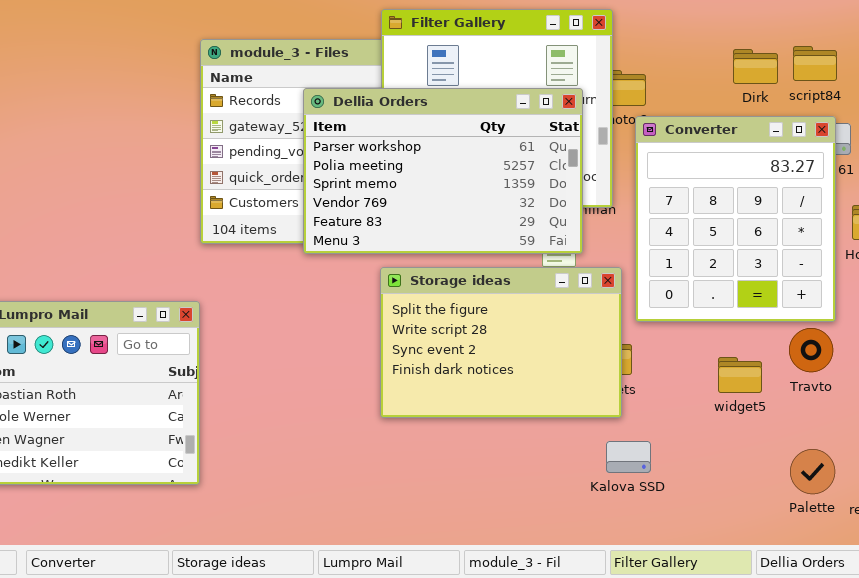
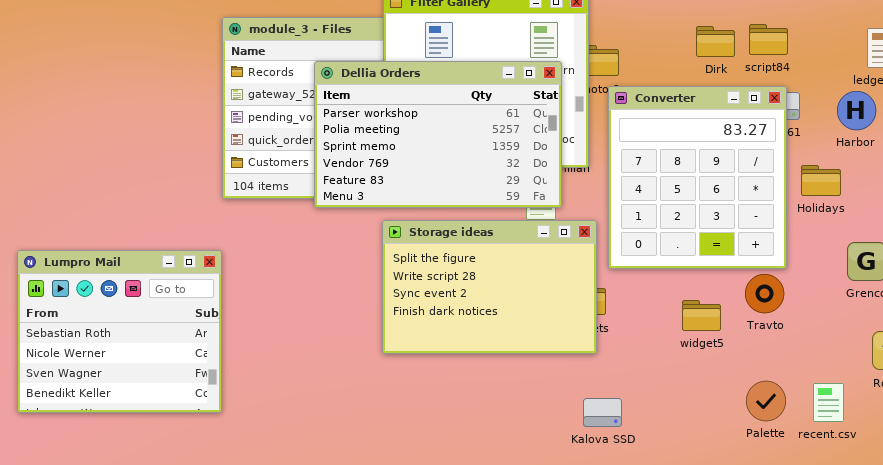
Kalova SSD: [606,441,651,473] -> [583,398,622,427], moved

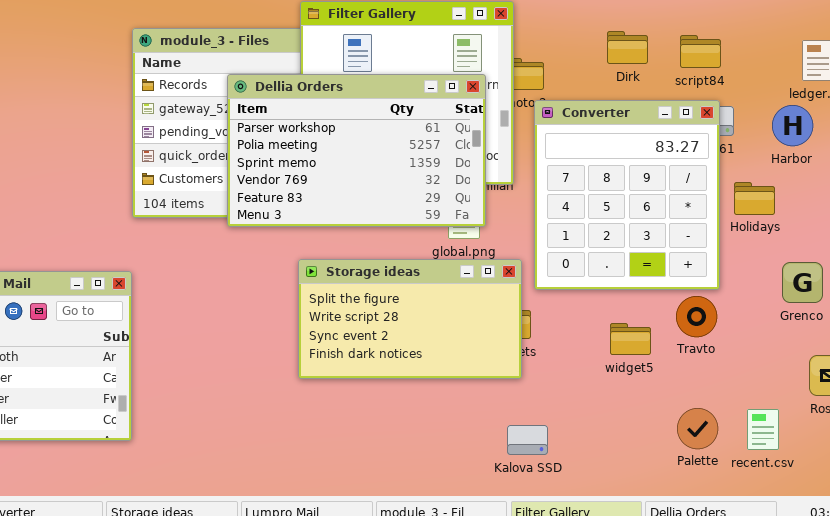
Dirk: [696,26,735,57] -> [607,31,648,64], moved
Storage ideas: [382,220,597,354] -> [298,259,522,379], resized

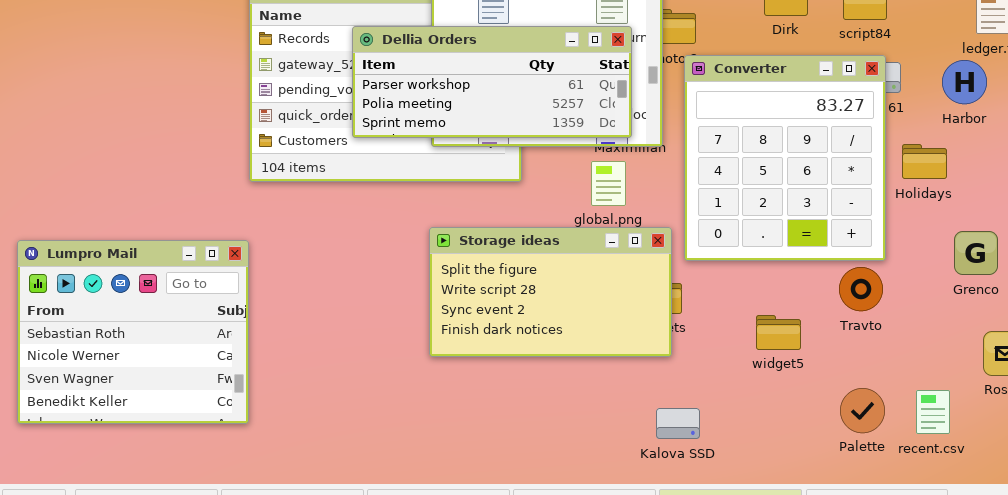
Dellia Orders: [227,74,486,227] -> [352,26,632,138], resized
widget5: [610,323,651,355] -> [756,315,801,350], moved

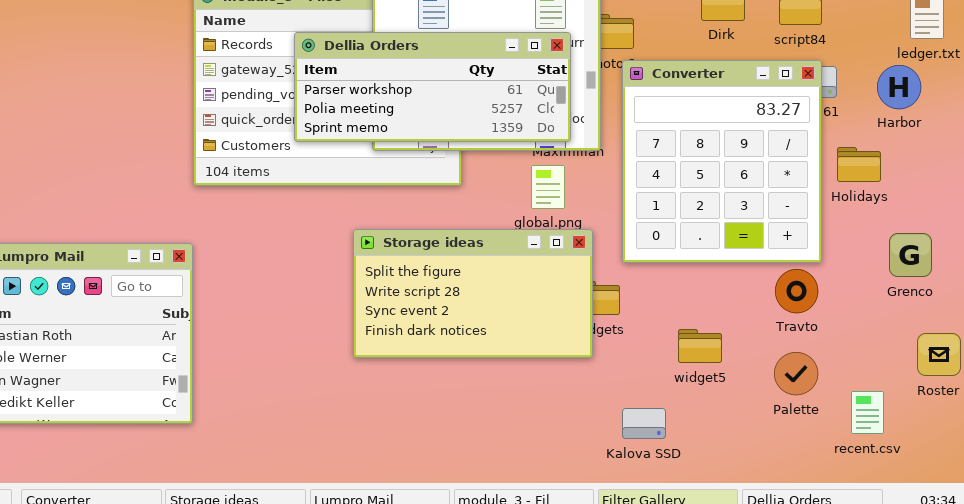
Storage ideas: [429,227,672,357] -> [353,229,593,358], moved
widget5: [756,315,801,350] -> [678,329,722,363], moved
Palette: [840,388,885,433] -> [774,352,818,395], moved
Kalova SSD: [656,408,700,439] -> [622,408,666,439], moved

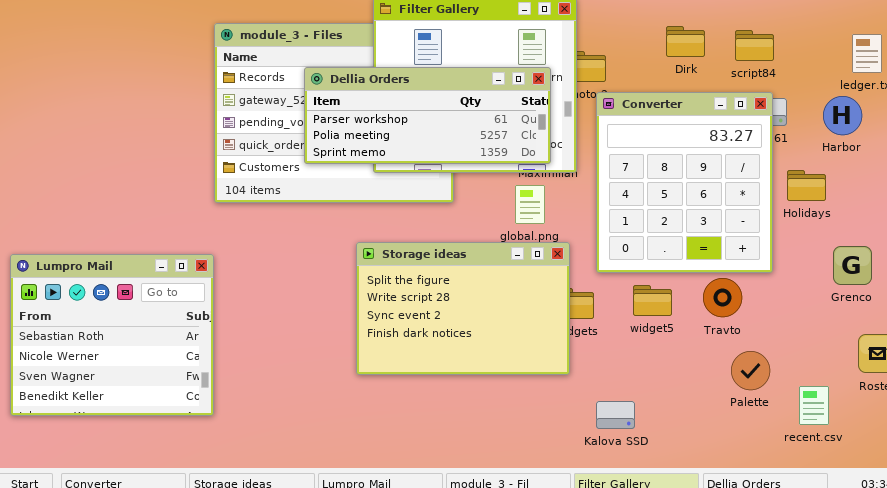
Storage ideas: [353,229,593,358] -> [356,242,570,375], resized
Travto: [775,269,818,313] -> [703,278,742,317], moved
widget5: [678,329,722,363] -> [633,285,672,316], moved

